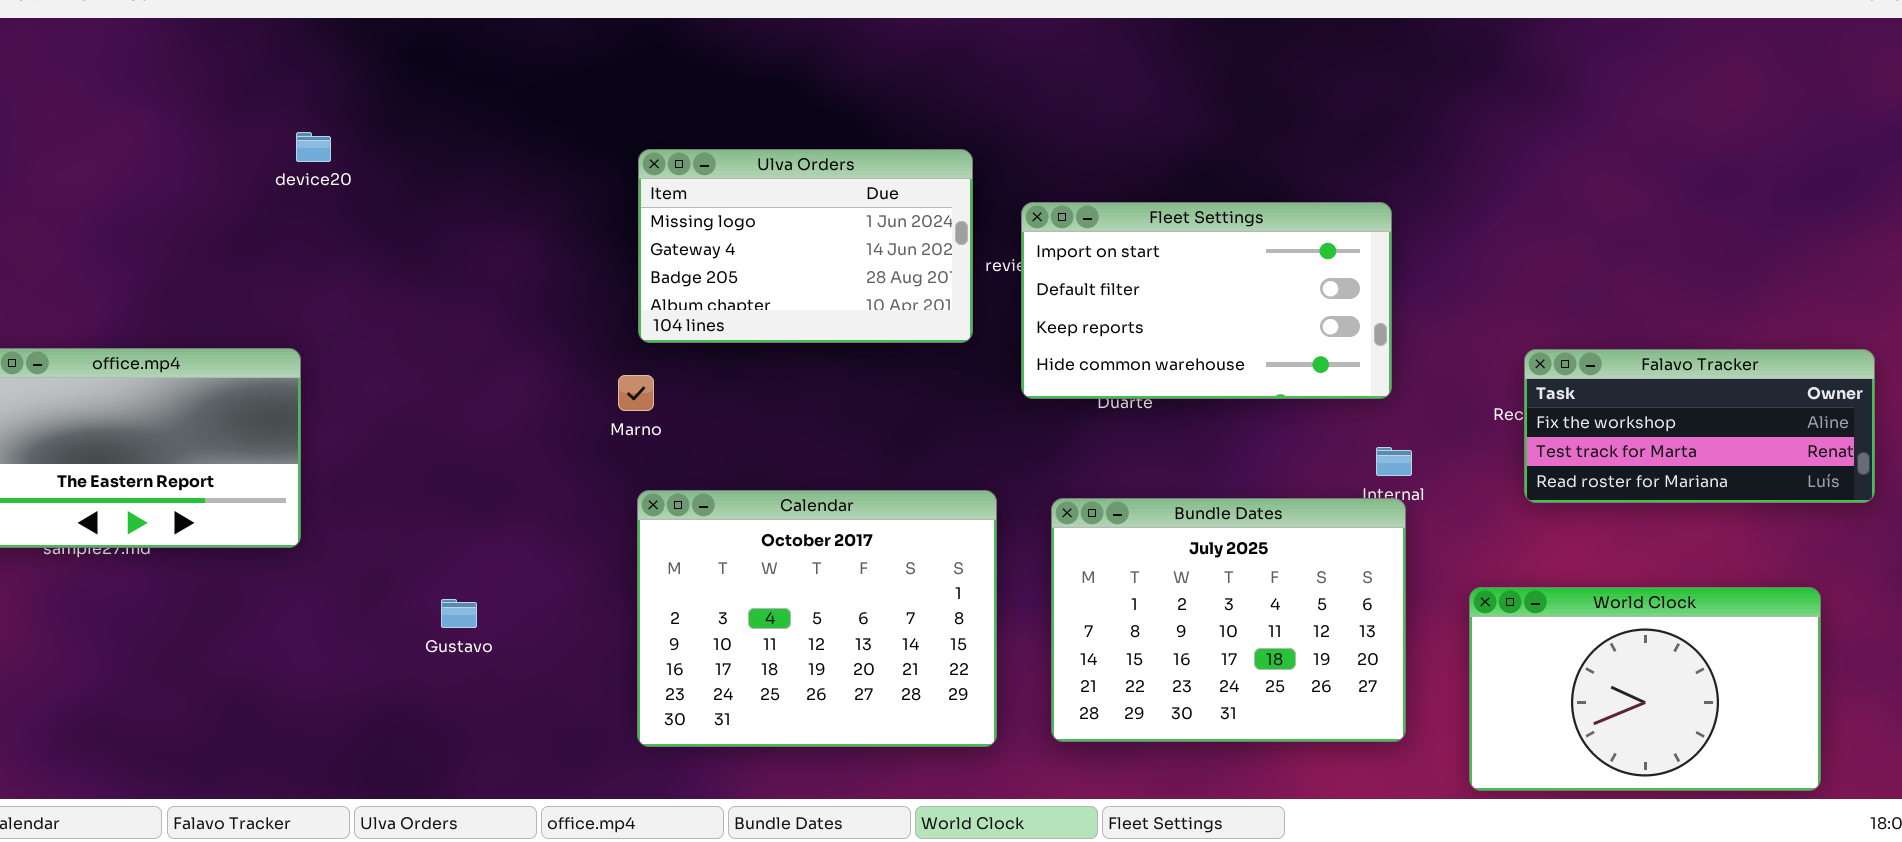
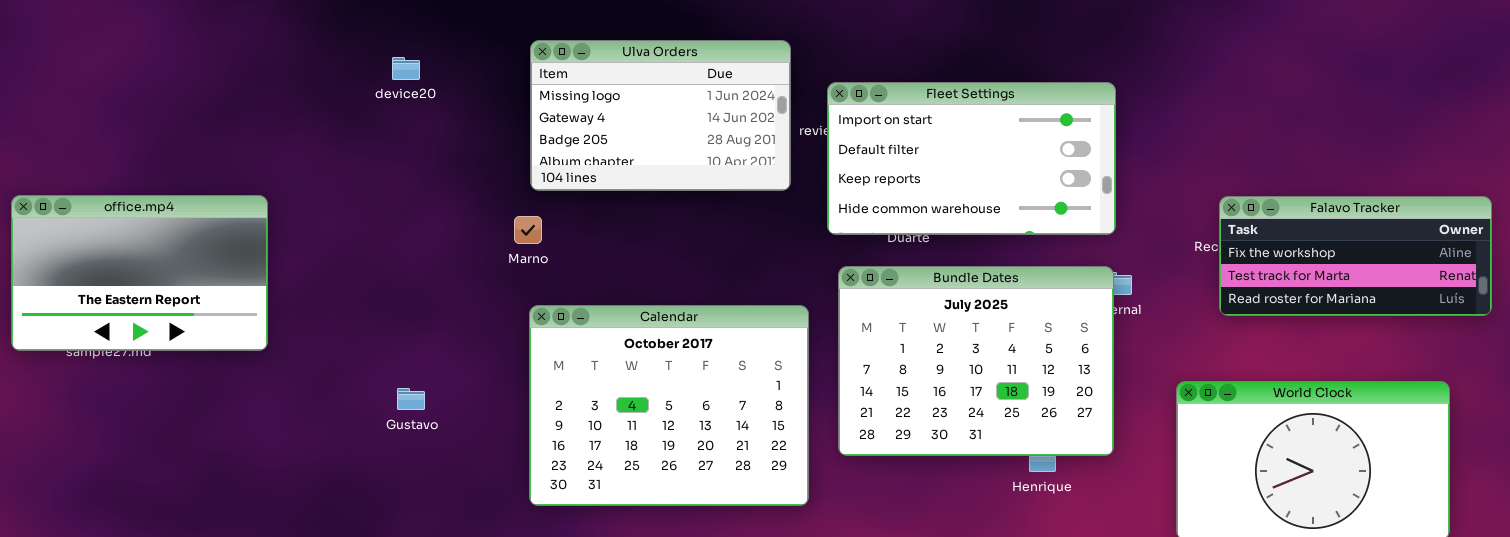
device20: [296,132,331,162] -> [392,57,420,80], moved
Bundle Dates: [1051,498,1406,742] -> [838,266,1114,456], moved
Gustavo: [441,599,477,628] -> [397,388,425,410], moved

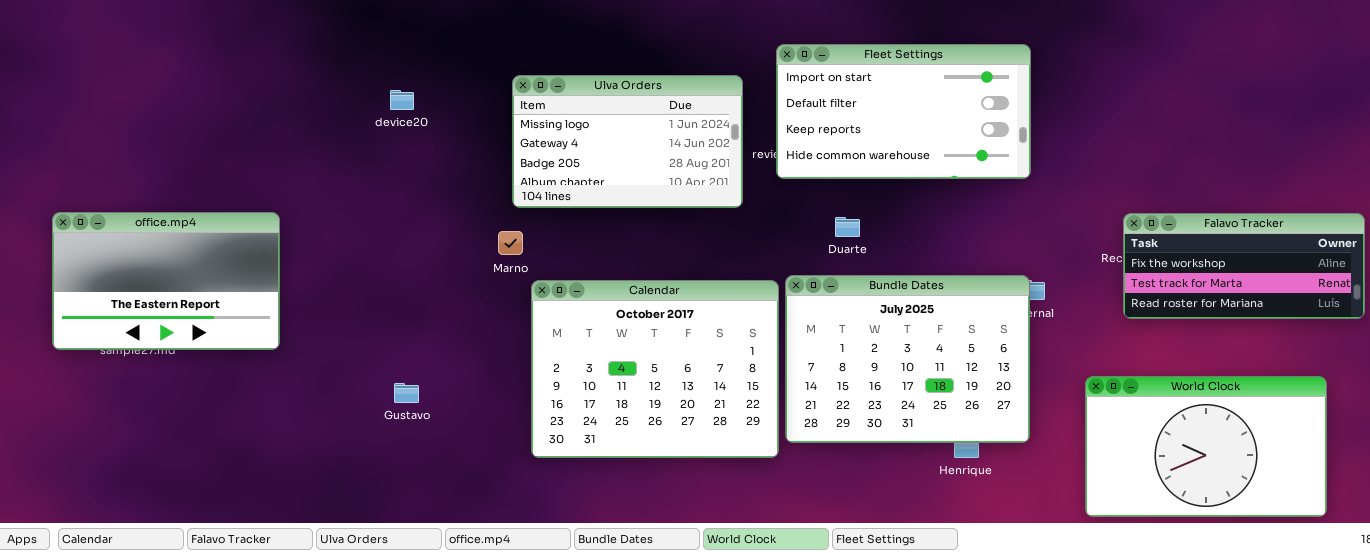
Fleet Settings: [827,82,1116,235] -> [776,44,1031,179], moved
Calendar: [529,305,809,506] -> [531,280,779,458], moved

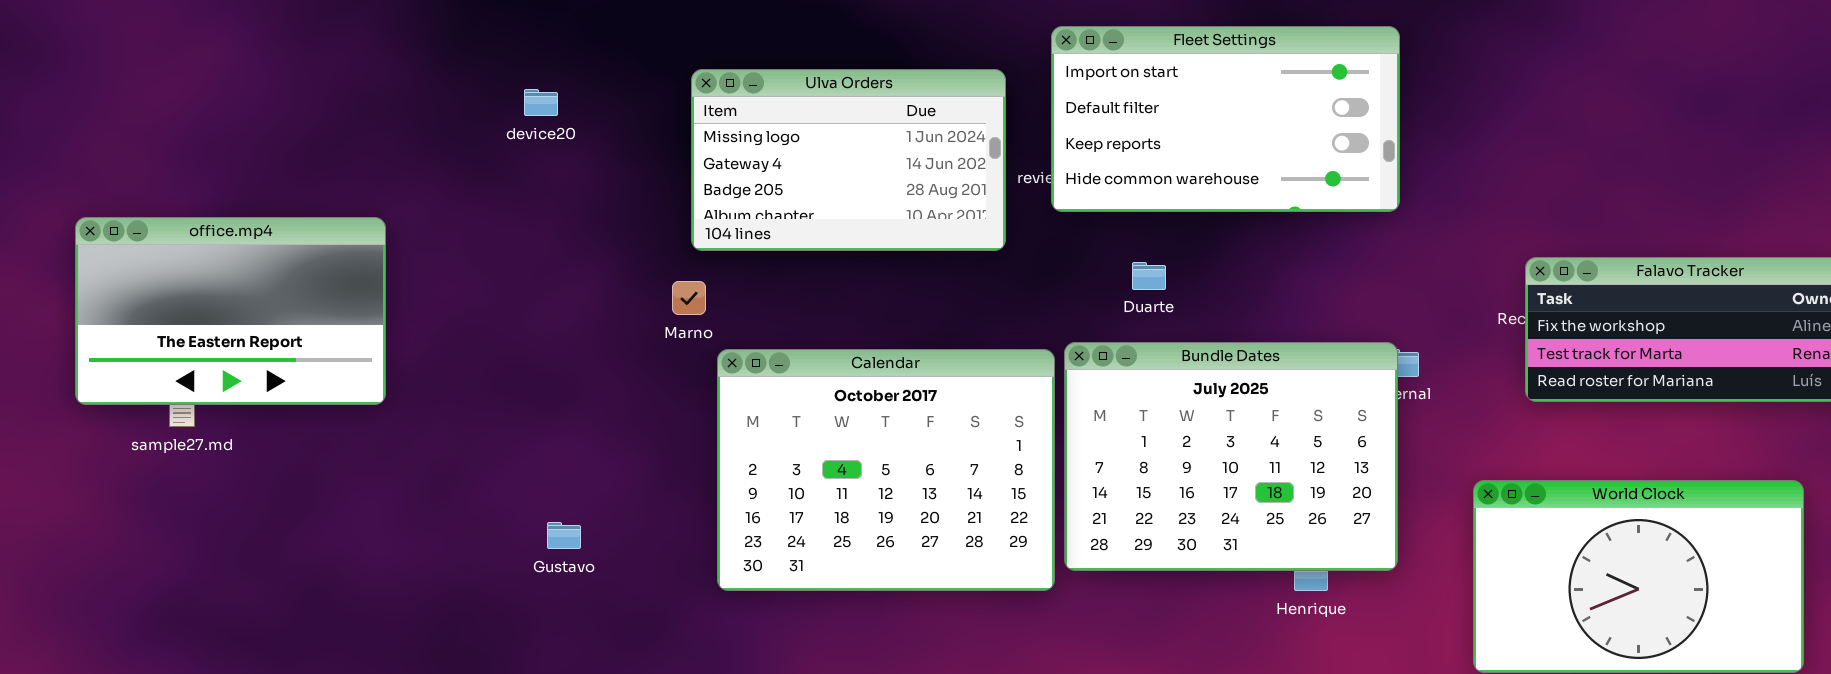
office.mp4: [52,212,280,350] -> [75,217,386,405], moved
Gustavo: [394,383,419,403] -> [547,522,581,549], moved

